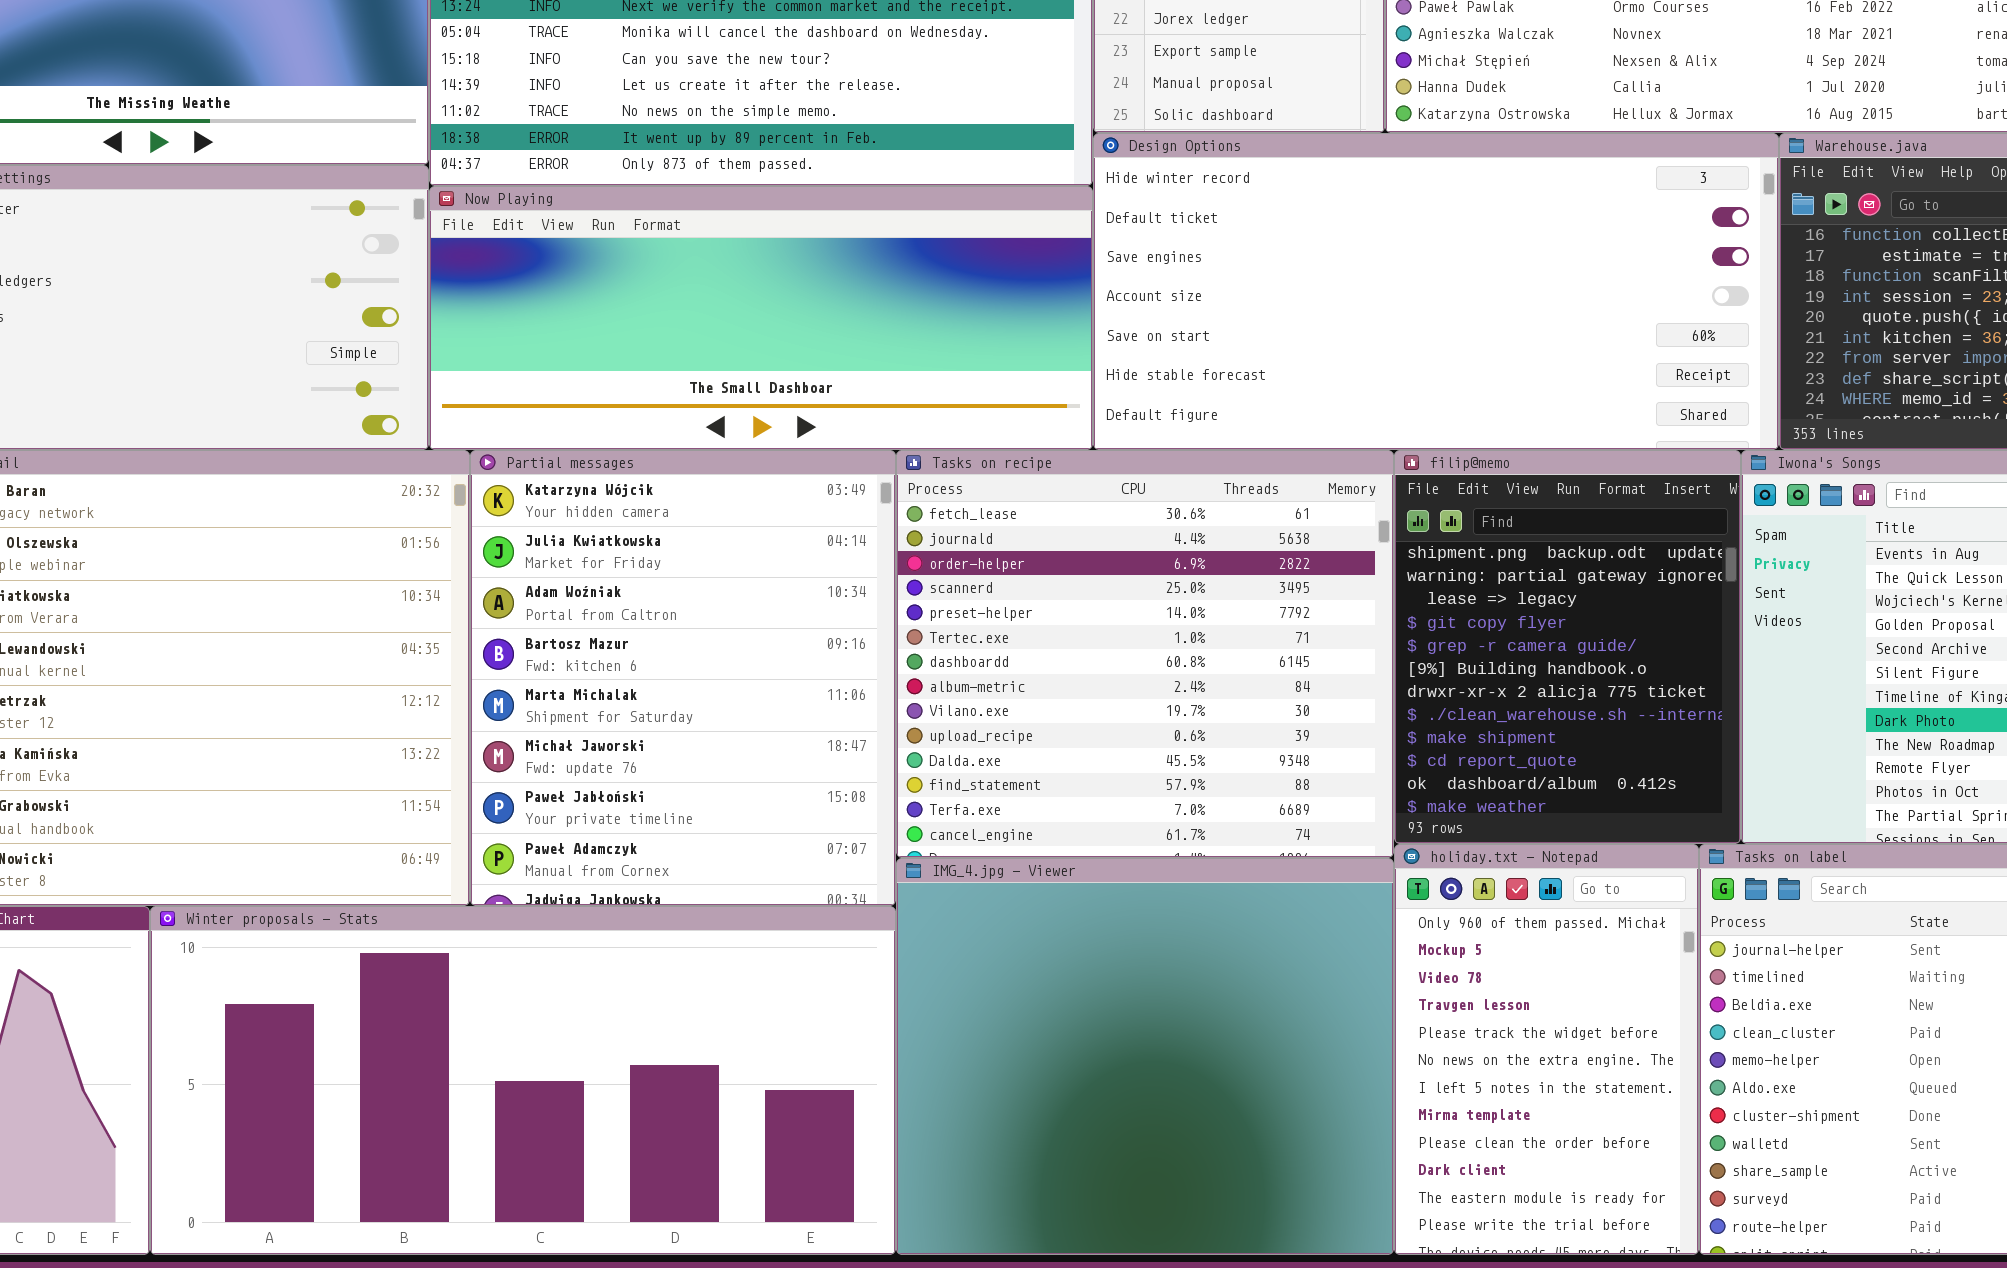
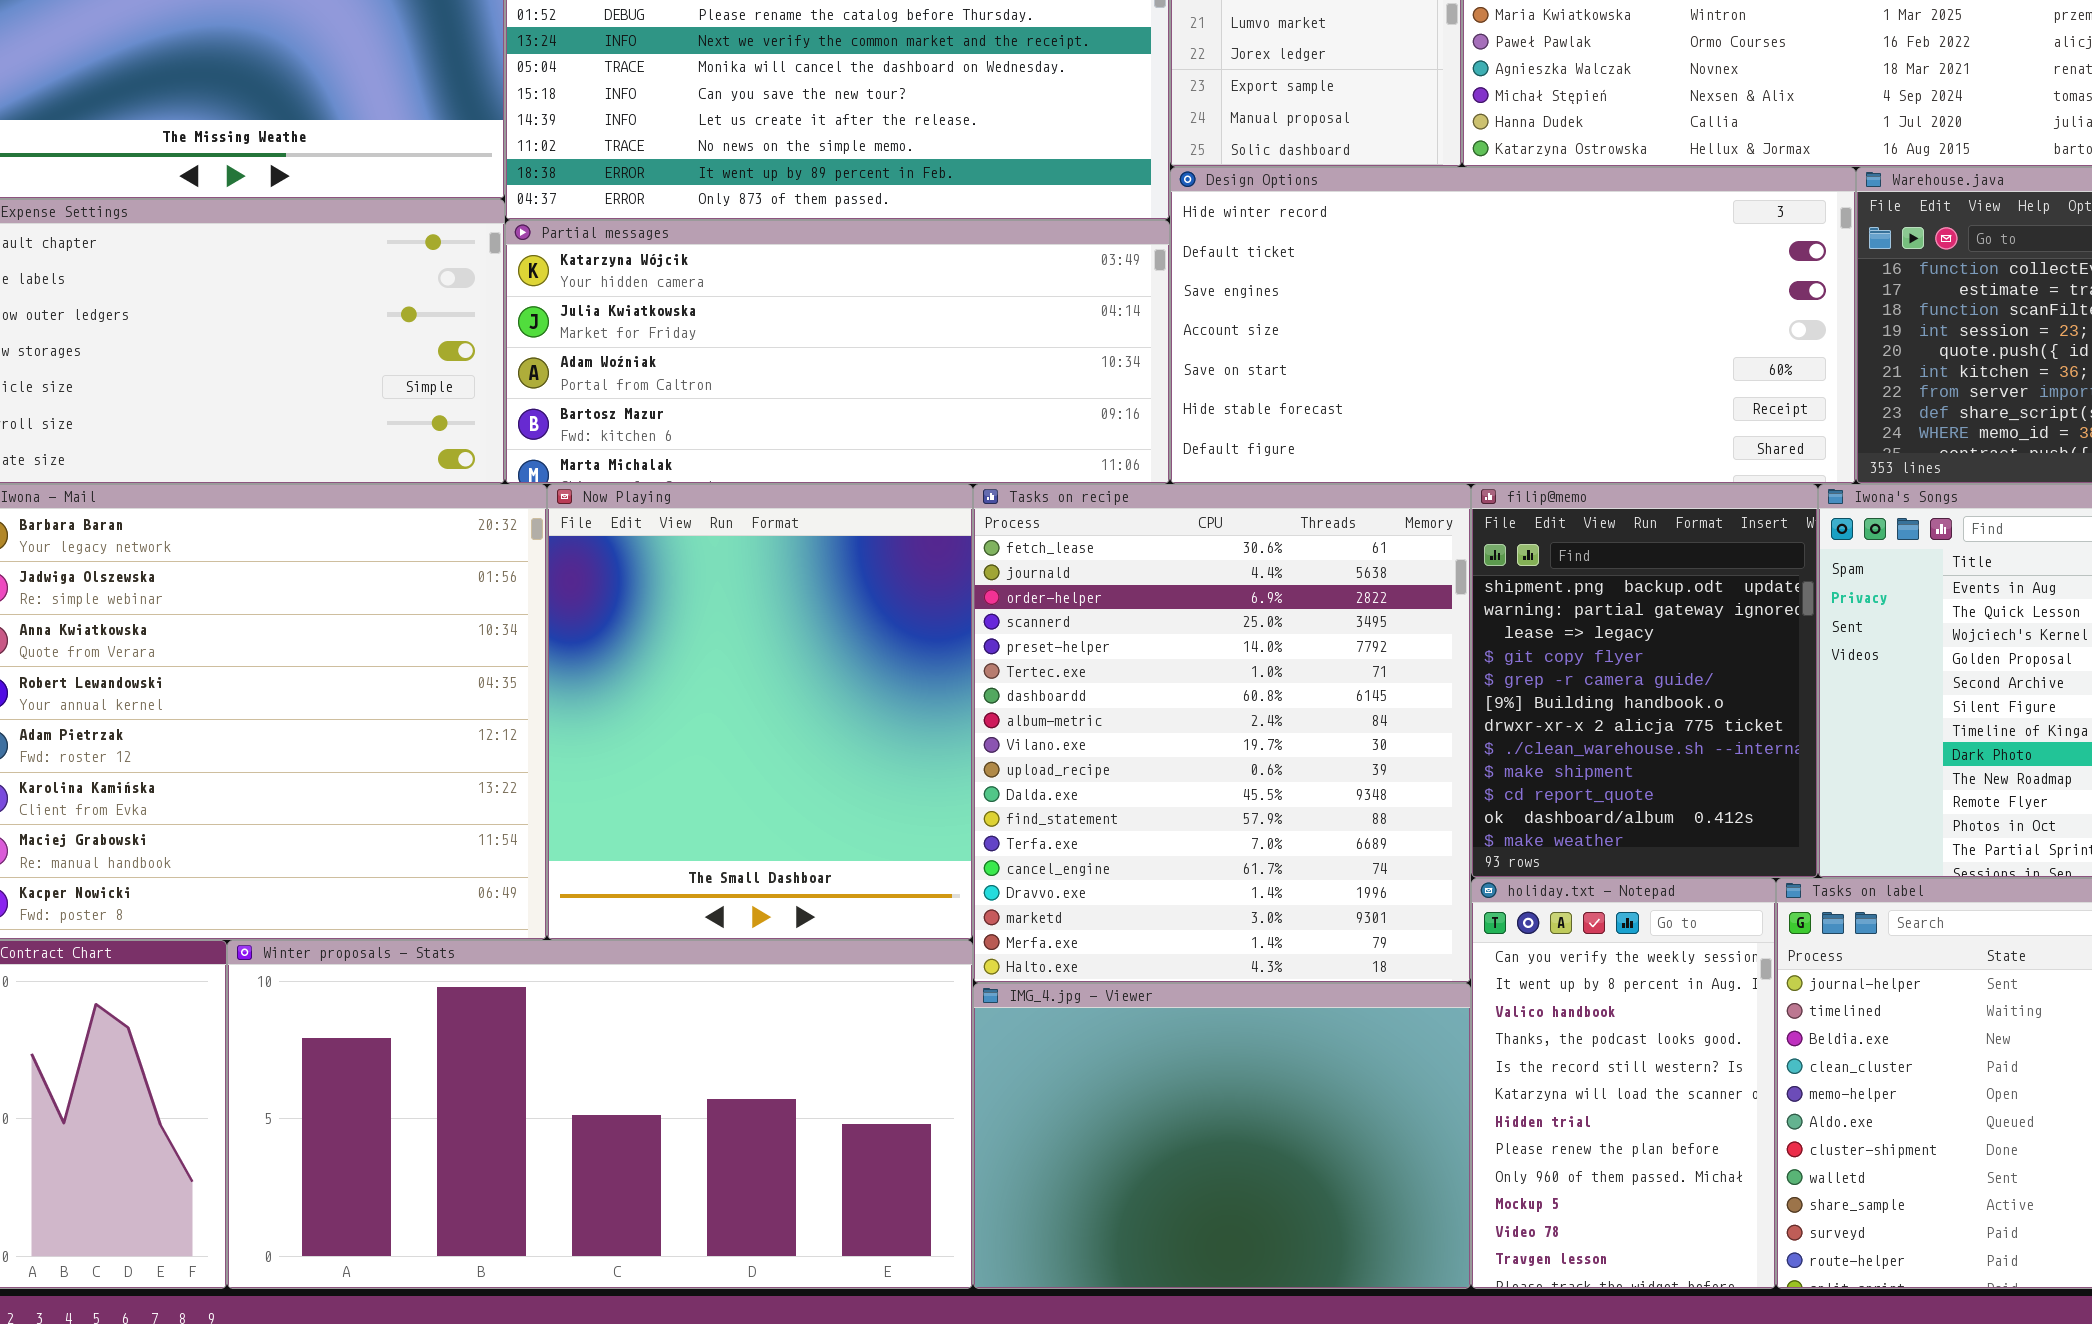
Now Playing: [429,186,1093,450] -> [547,484,973,940], moved, resized
Partial messages: [470,450,896,906] -> [505,220,1170,484], moved, resized
Tasks on recipe: [896,450,1394,858] -> [973,484,1471,983], resized
holiday.txt - Notepad: [1394,844,1699,1255] -> [1471,878,1776,1289], scrolled up 8 rows
IMG_4.jpg - Viewer: [896,858,1394,1255] -> [973,983,1471,1289], resized

